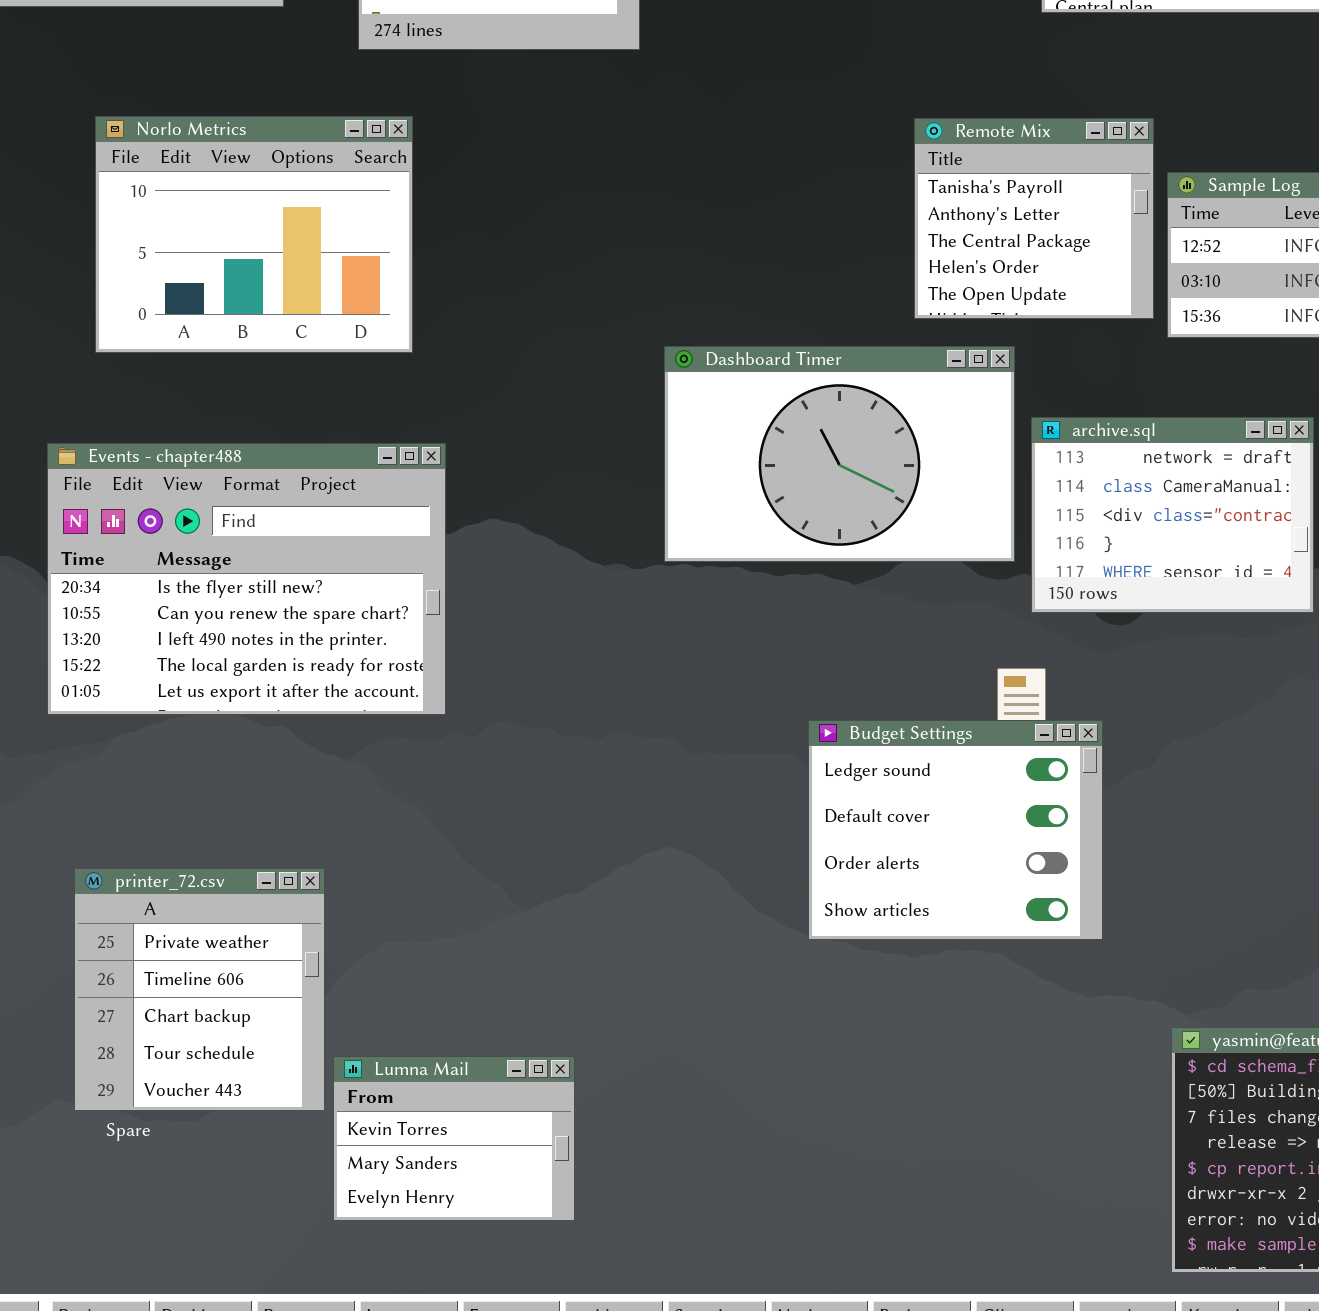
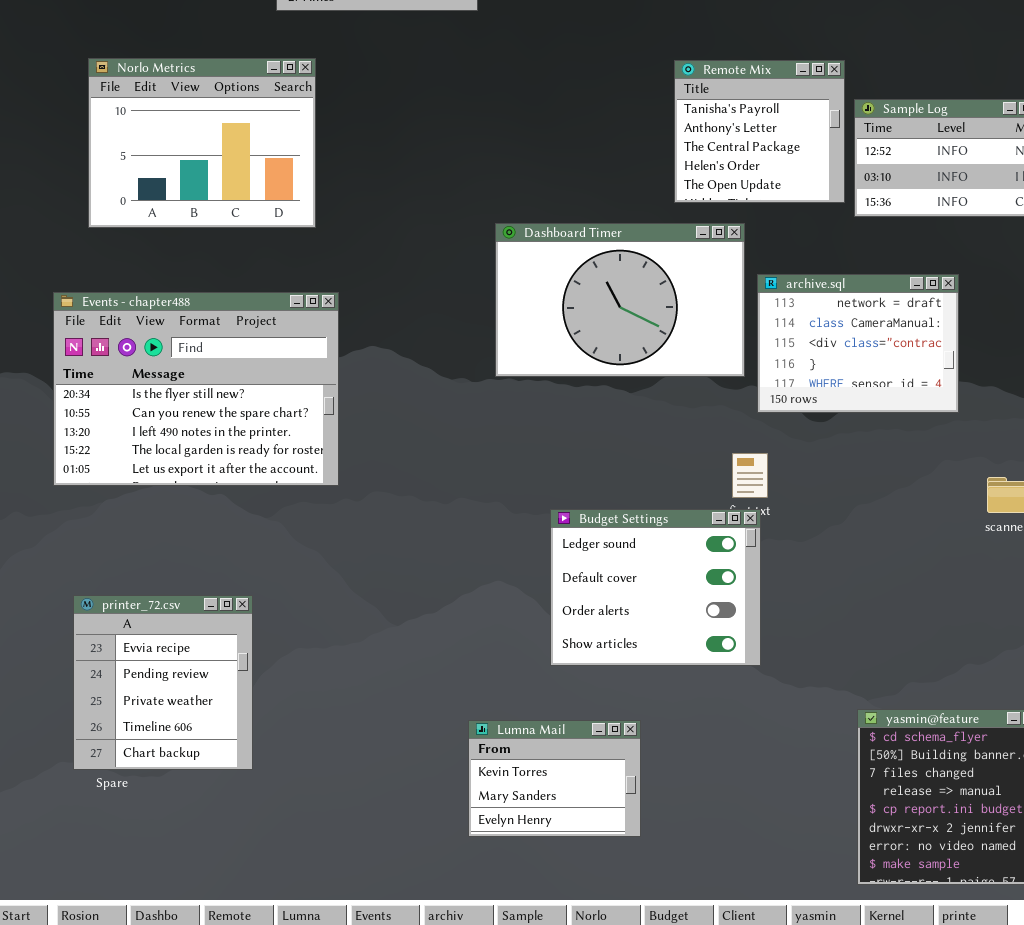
Budget Settings: [808,720,1103,940] -> [550,509,761,666], moved
printer_72.csv: [74,868,325,1111] -> [73,595,253,770], scrolled up 2 rows
Lumna Mail: [333,1056,575,1221] -> [468,720,641,837], moved

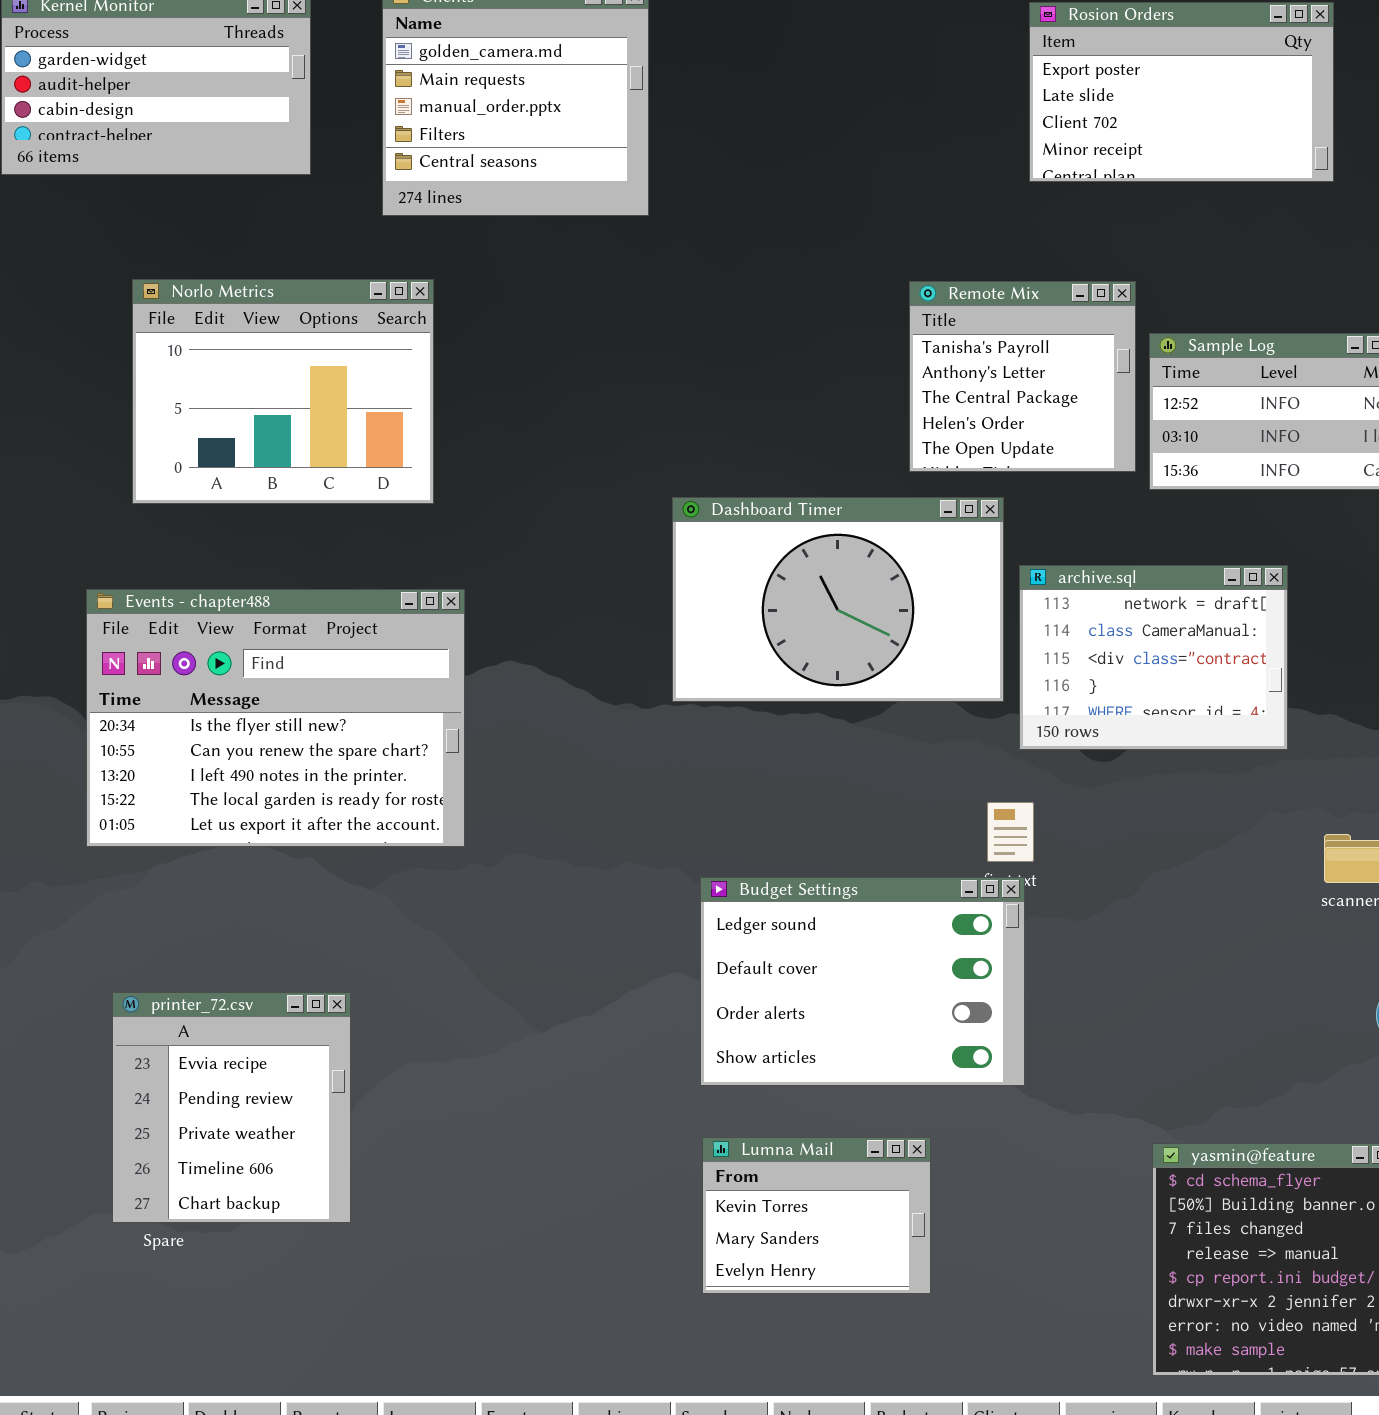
Budget Settings: [550,509,761,666] -> [700,877,1025,1086], resized
Lumna Mail: [468,720,641,837] -> [702,1137,931,1294], moved

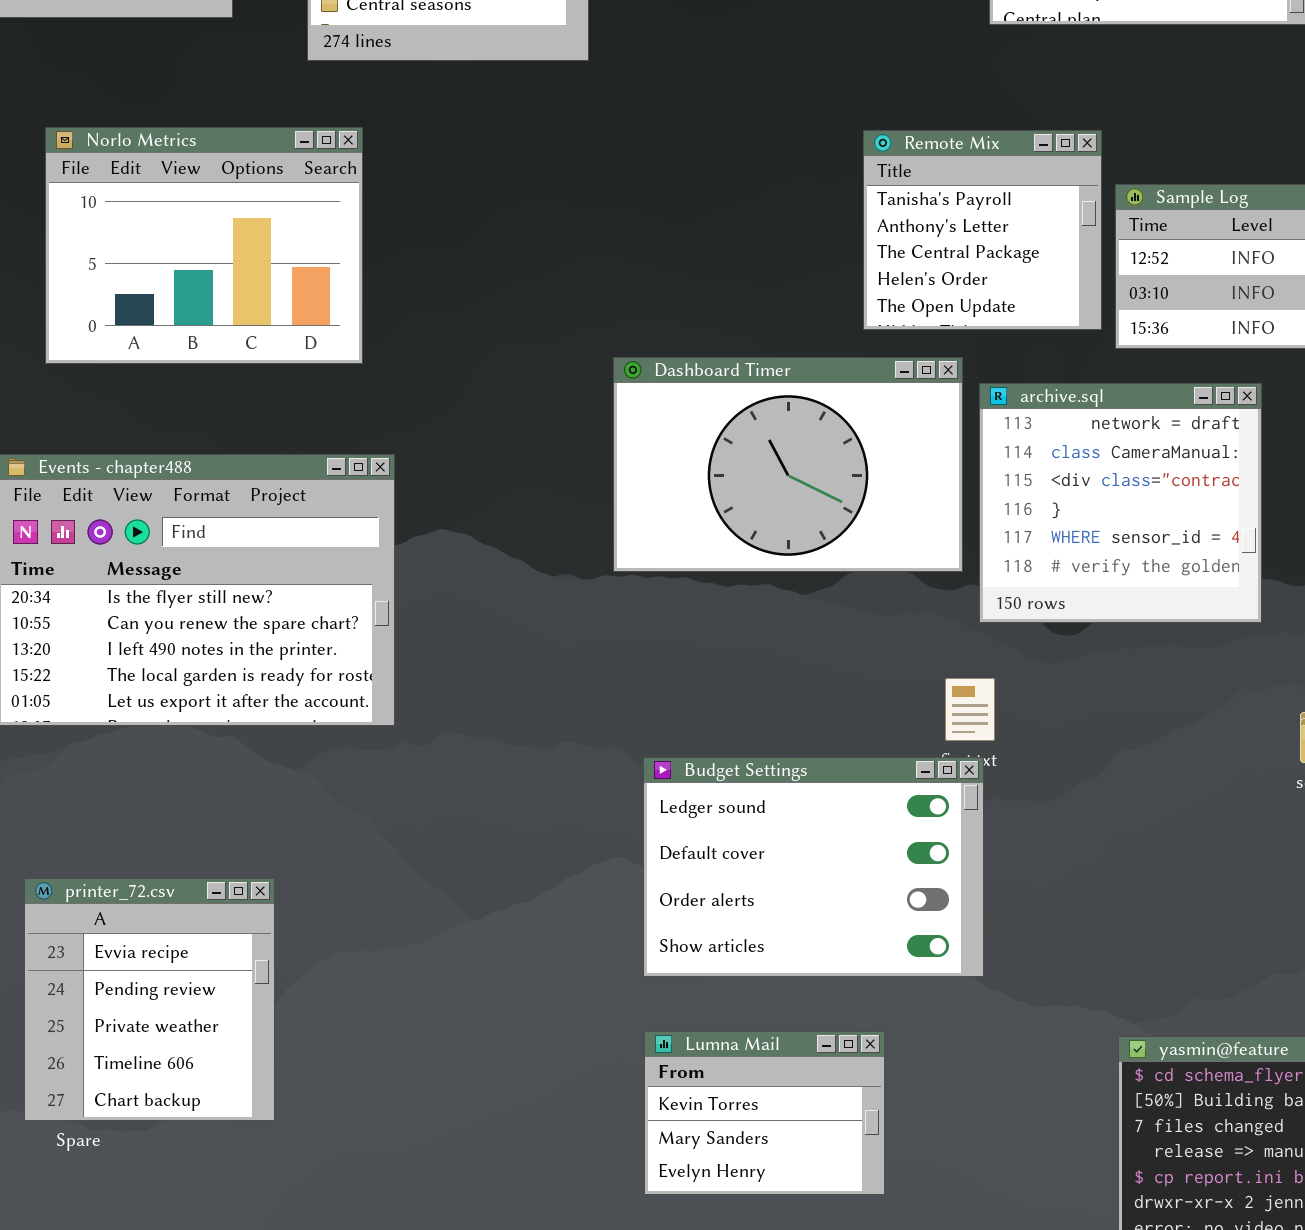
archive.sql: [1019,565,1288,750] -> [979,383,1262,623], resized

